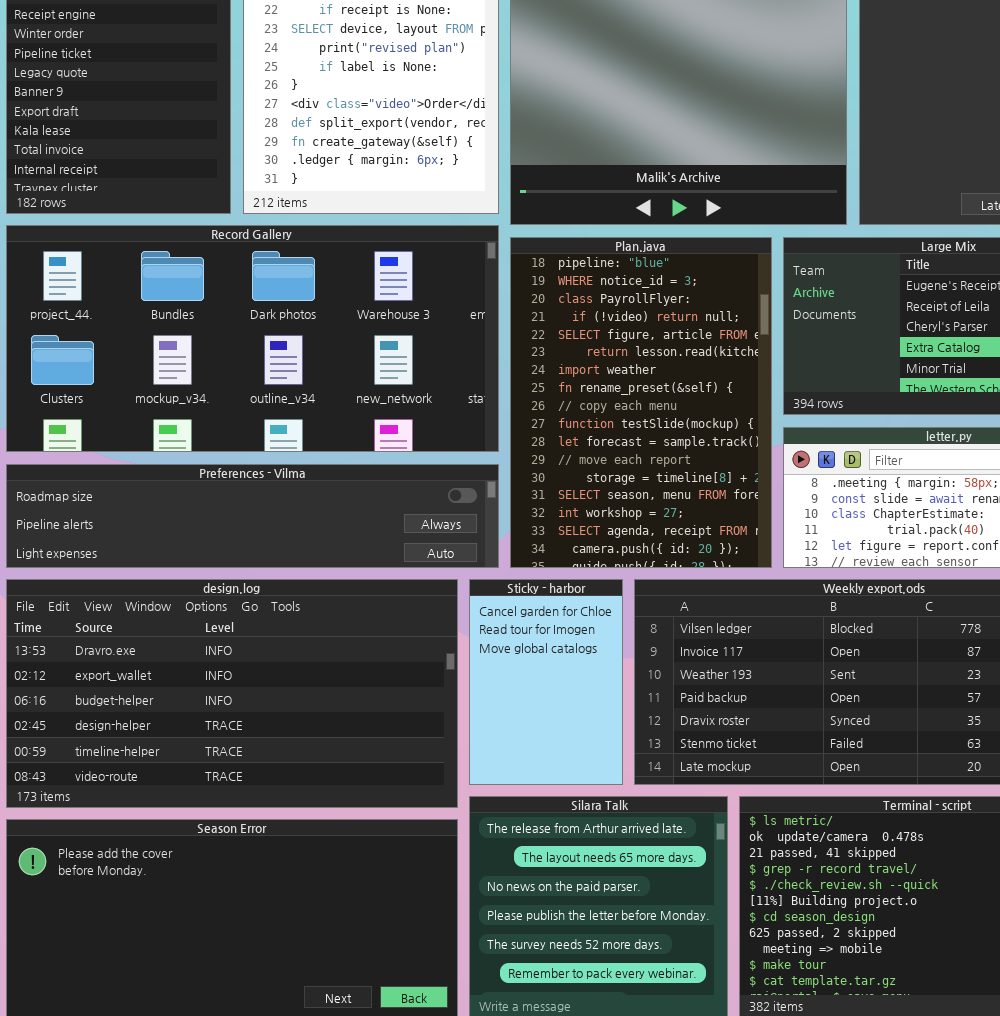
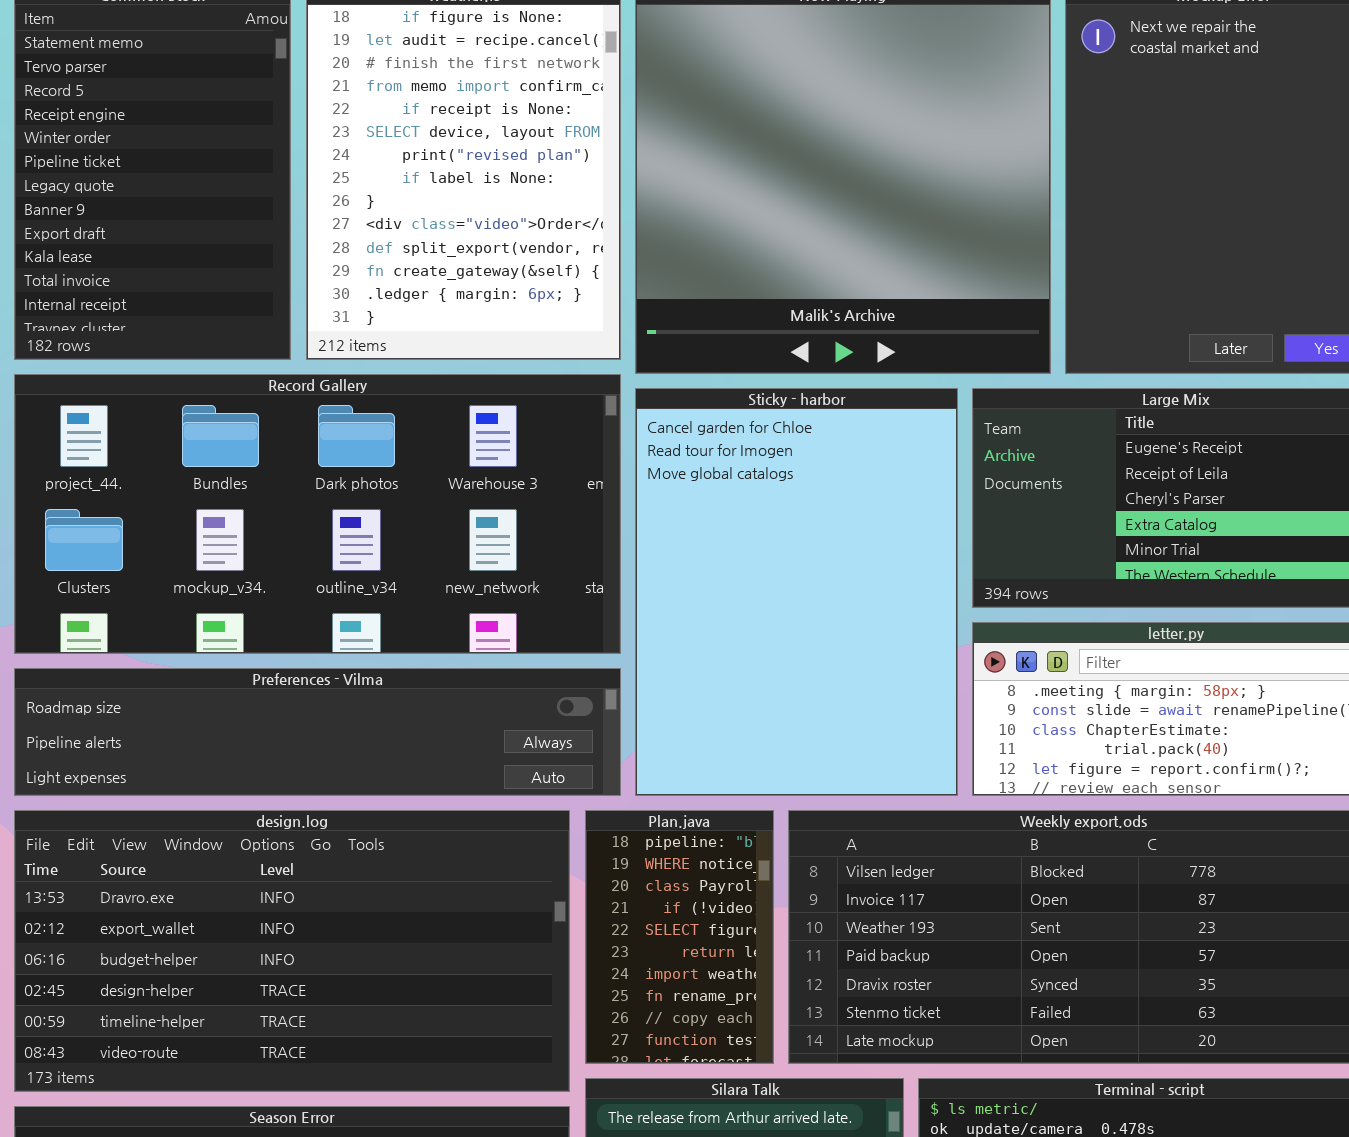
Plan.java: [510,237,772,568] -> [585,810,774,1064], moved, resized
Sticky - harbor: [469,579,623,785] -> [635,388,958,796], moved, resized

